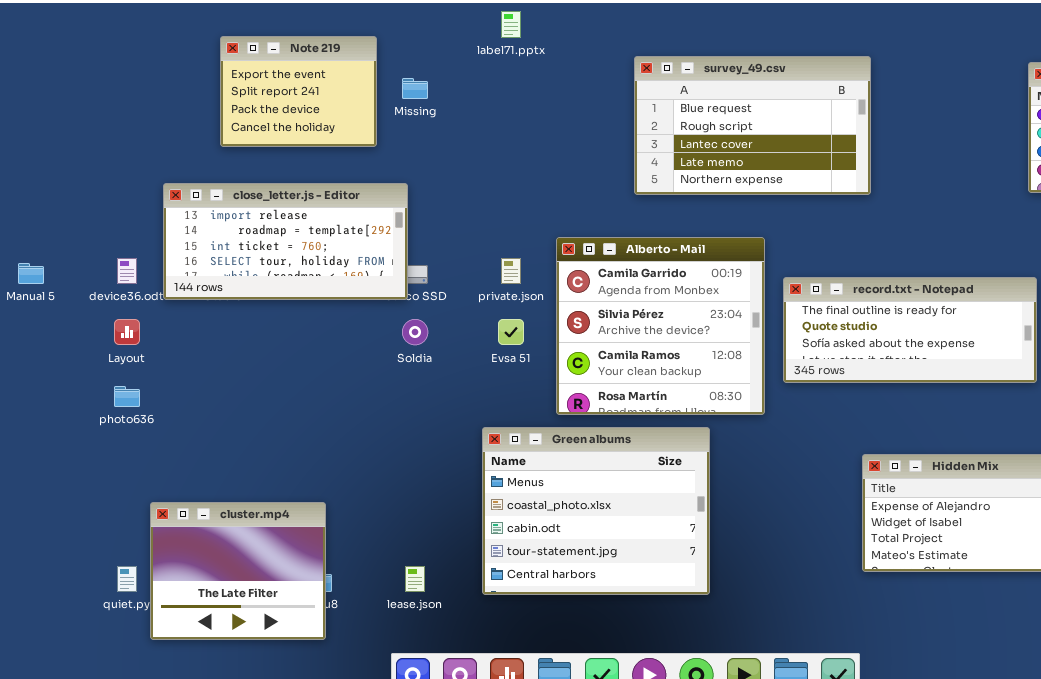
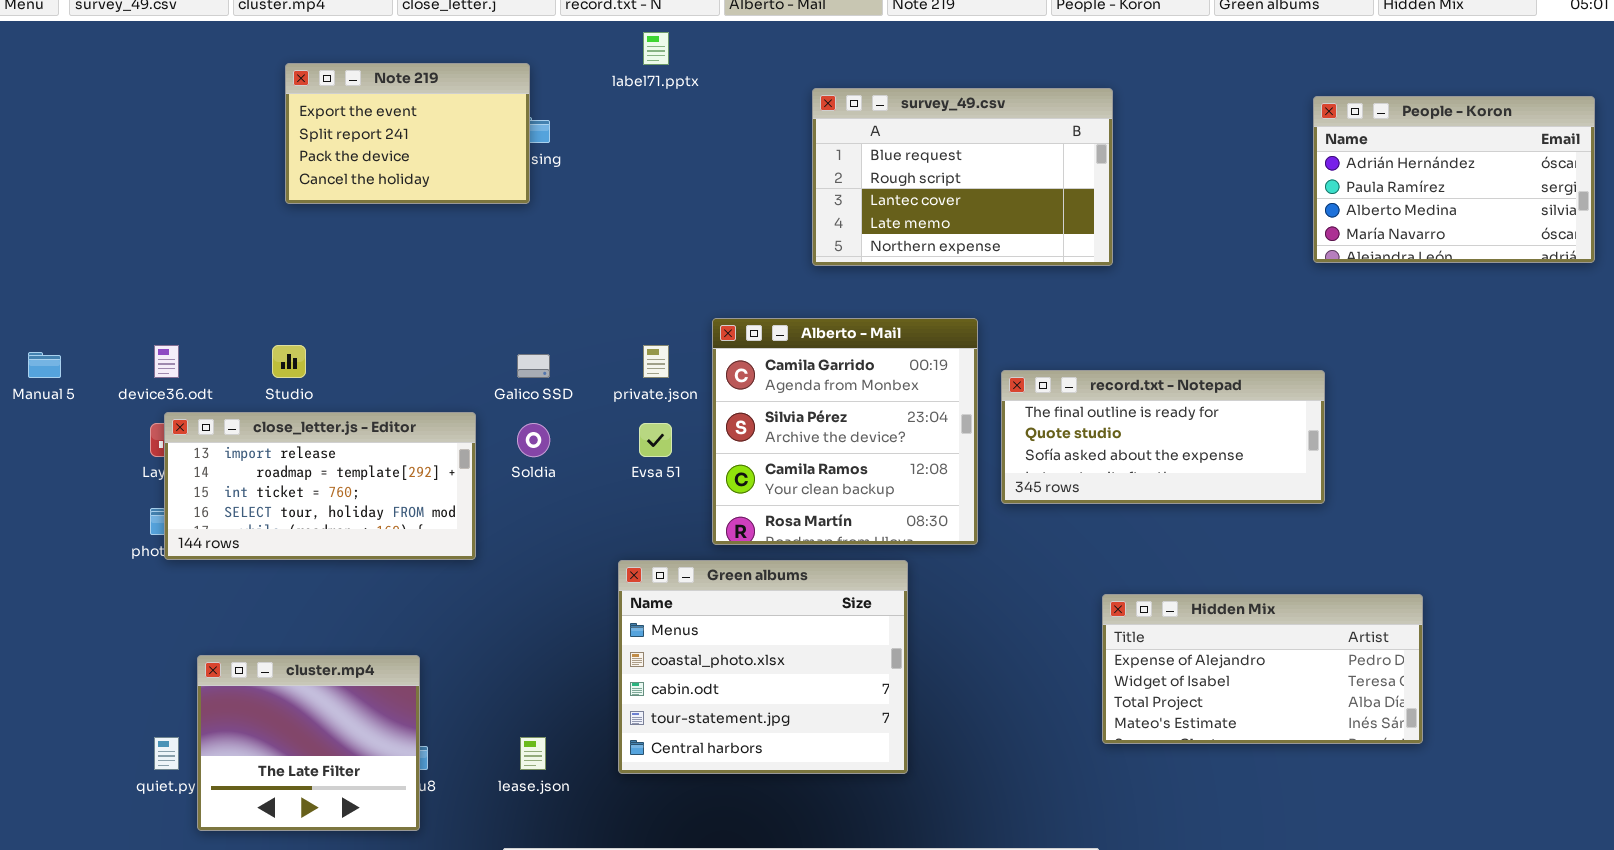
Note 219: [220,36,377,147] -> [285,63,530,204], resized
close_letter.js - Editor: [163,183,408,300] -> [164,412,476,560], moved

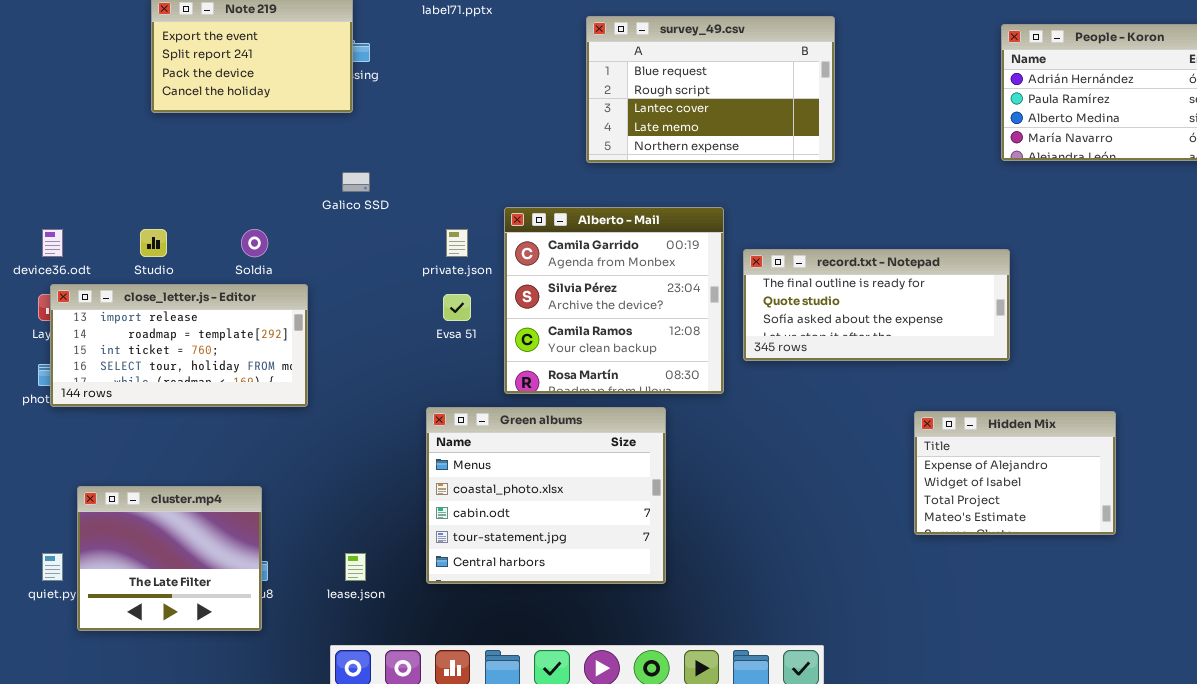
Galico SSD: [517,354,550,378] -> [342,172,370,192], moved
Soldia: [517,423,550,457] -> [241,229,268,257], moved
Hidden Mix: [1102,594,1423,744] -> [914,411,1116,535], moved, resized

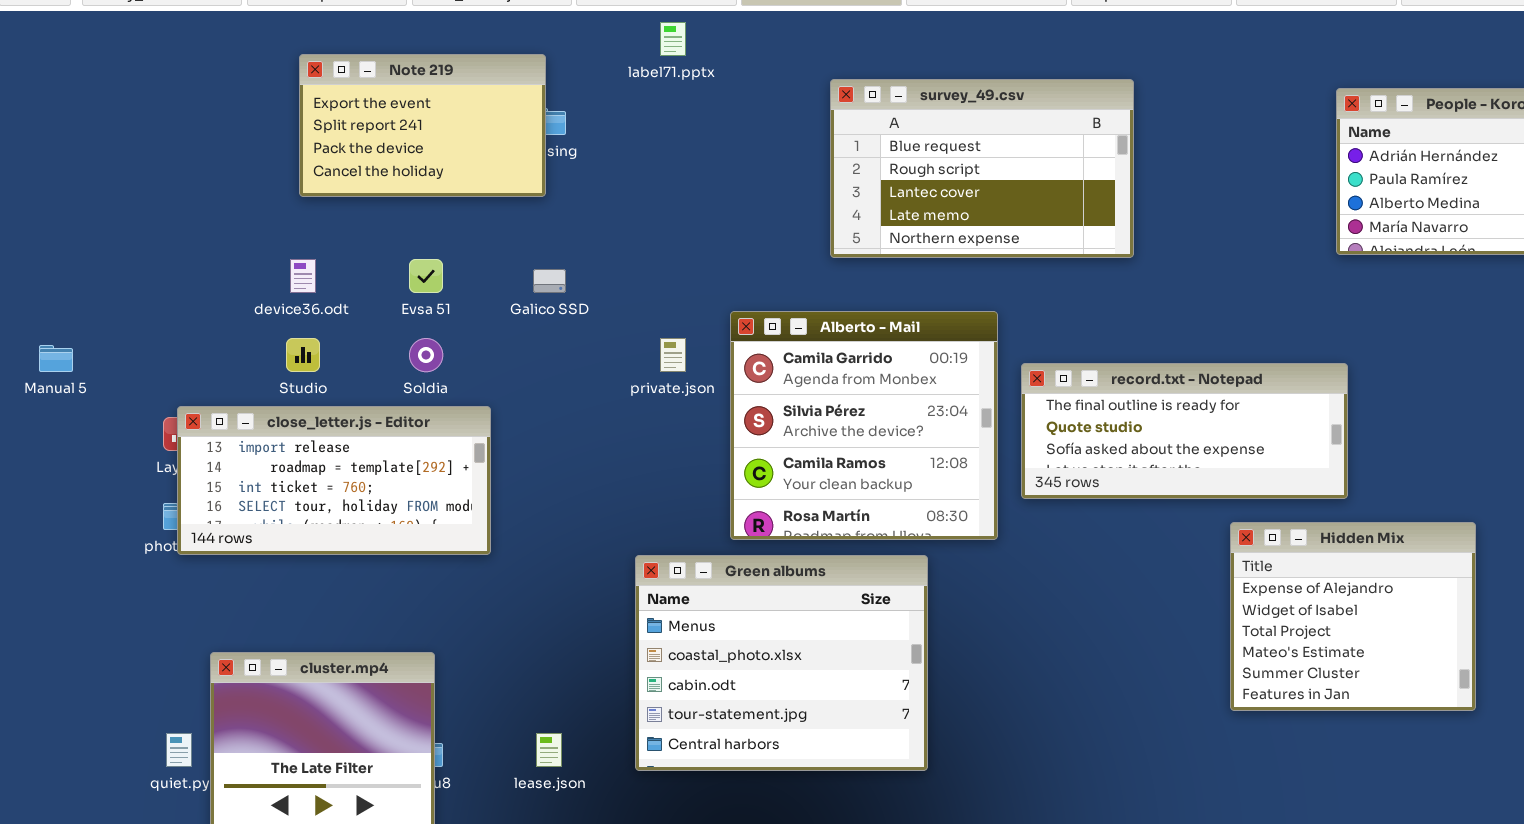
device36.odt: [42,229,63,257] -> [290,259,316,293], moved
Evsa 51: [443,294,471,321] -> [409,259,443,293], moved
Hidden Mix: [914,411,1116,535] -> [1230,522,1476,711], resized

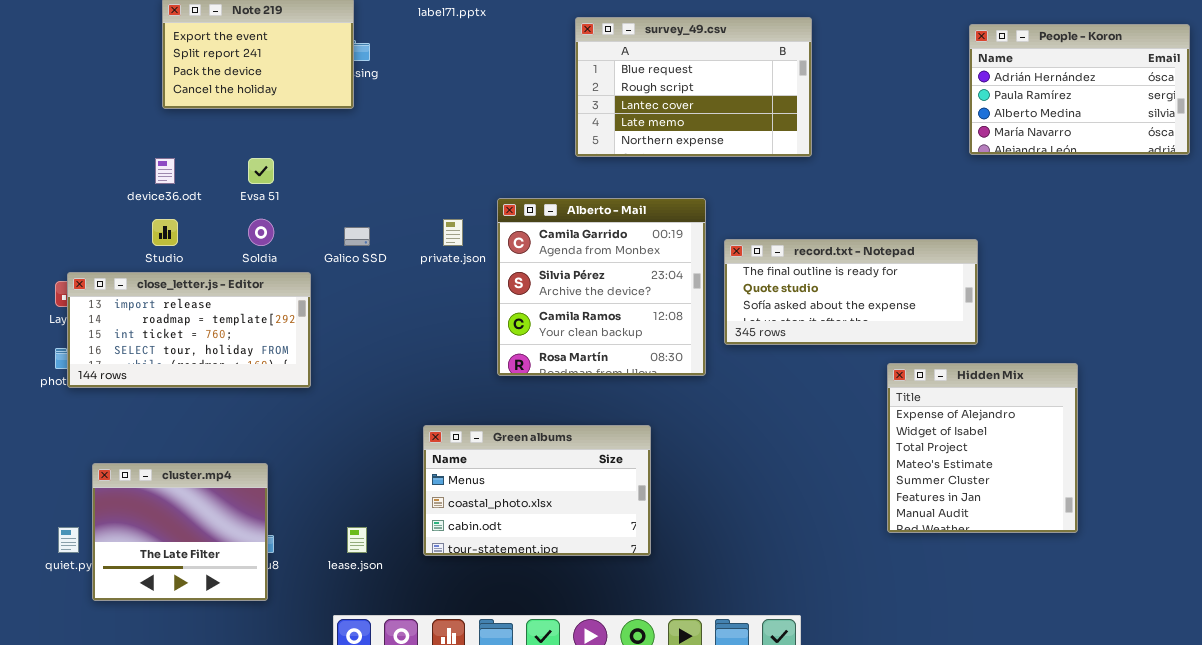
Galico SSD: [533,269,566,293] -> [344,227,370,246], moved
Hidden Mix: [1230,522,1476,711] -> [887,363,1078,533], resized
Green albums: [635,555,928,771] -> [423,425,651,556], resized

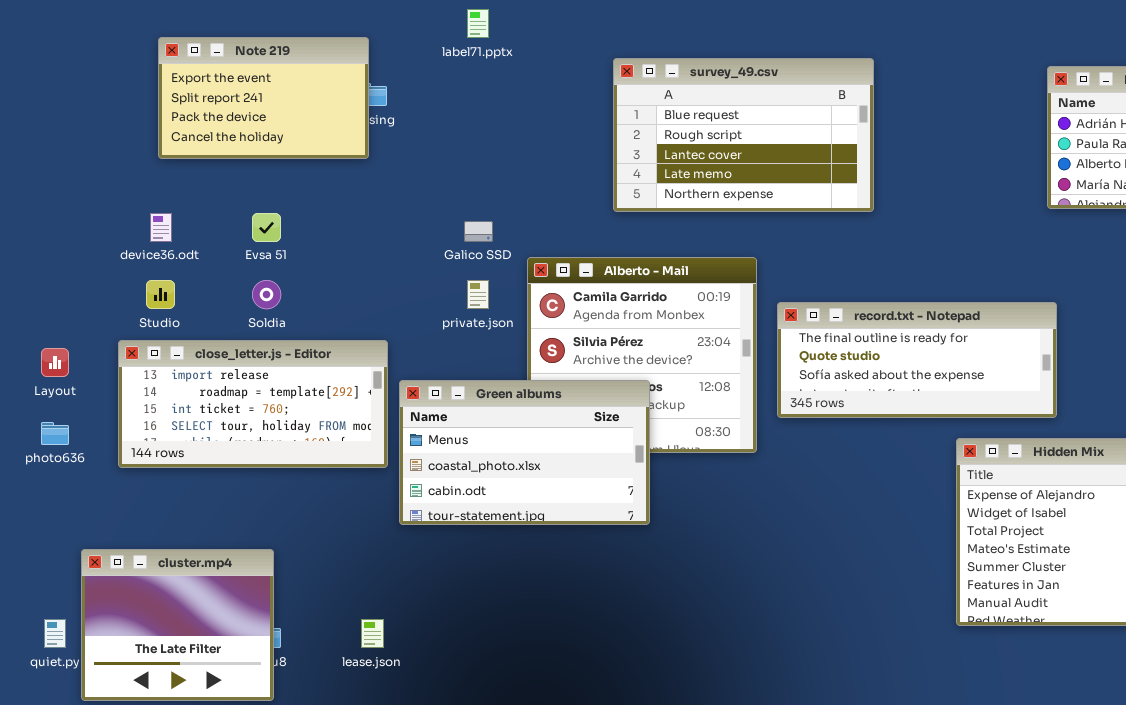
Galico SSD: [344,227,370,246] -> [464,221,493,242], moved
close_letter.js - Editor: [67,272,311,388] -> [118,340,388,468], moved
Green albums: [423,425,651,556] -> [399,380,650,525], moved

